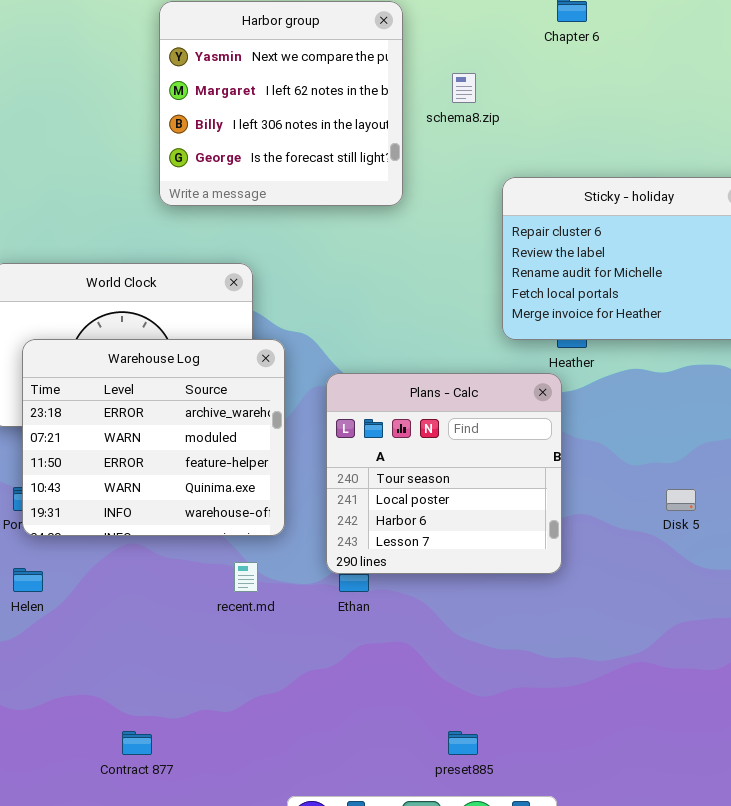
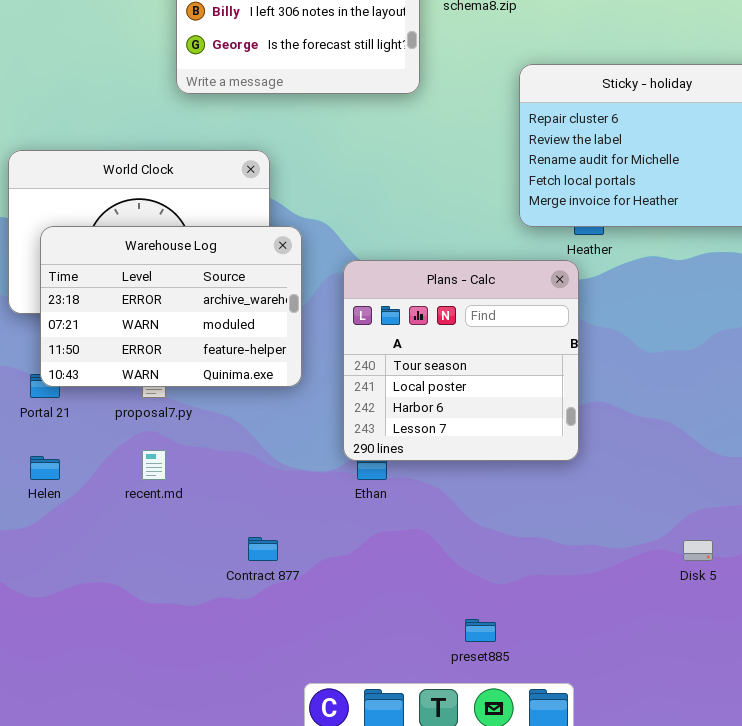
Warehouse Log: [22,339,285,536] -> [40,226,302,387], resized
Disk 5: [666,489,696,511] -> [683,540,713,561], moved
recent.md: [234,562,258,592] -> [142,450,166,480], moved
Contract 877: [122,731,152,755] -> [248,537,278,561], moved

